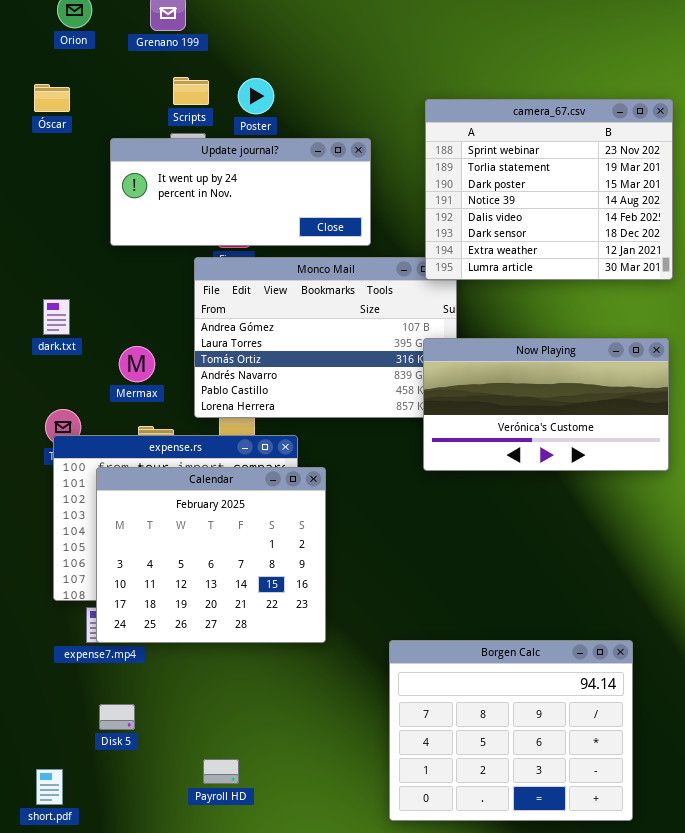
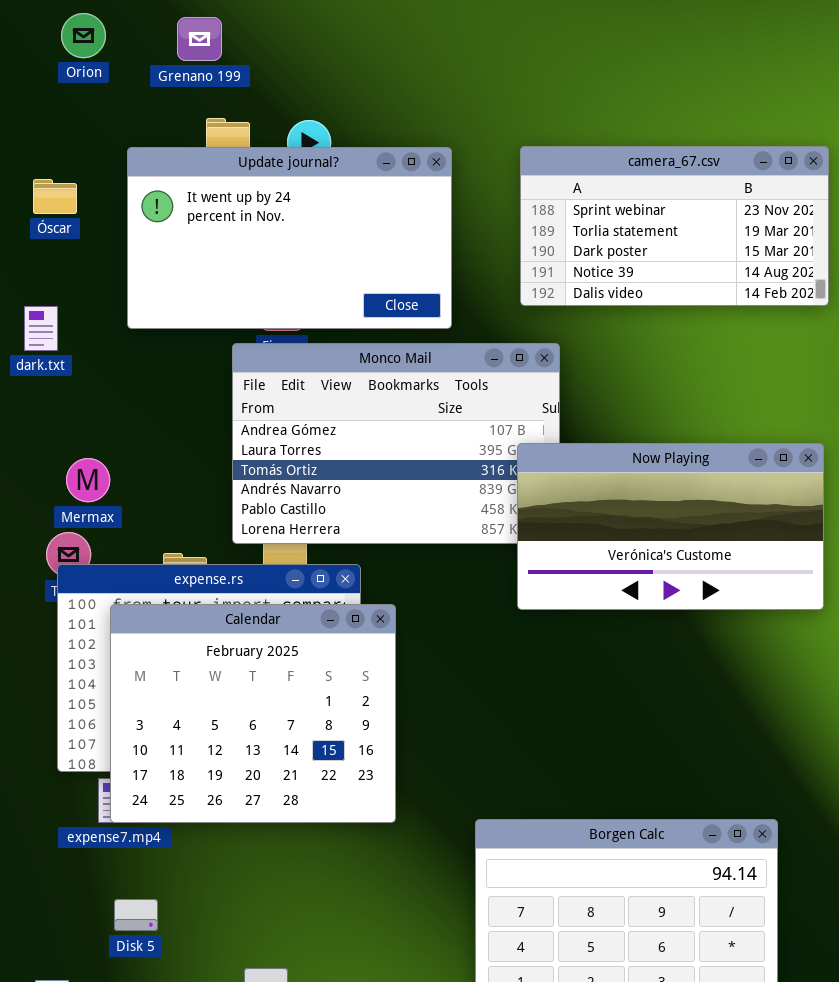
Óscar: [34,84,70,112] -> [33,179,77,214], moved
camera_67.csv: [425,99,673,280] -> [520,146,829,306], resized
Update journal?: [110,138,371,246] -> [127,147,452,329], resized
dark.txt: [43,299,70,335] -> [24,306,58,351], moved
Mermax: [119,346,155,382] -> [66,458,110,502], moved

